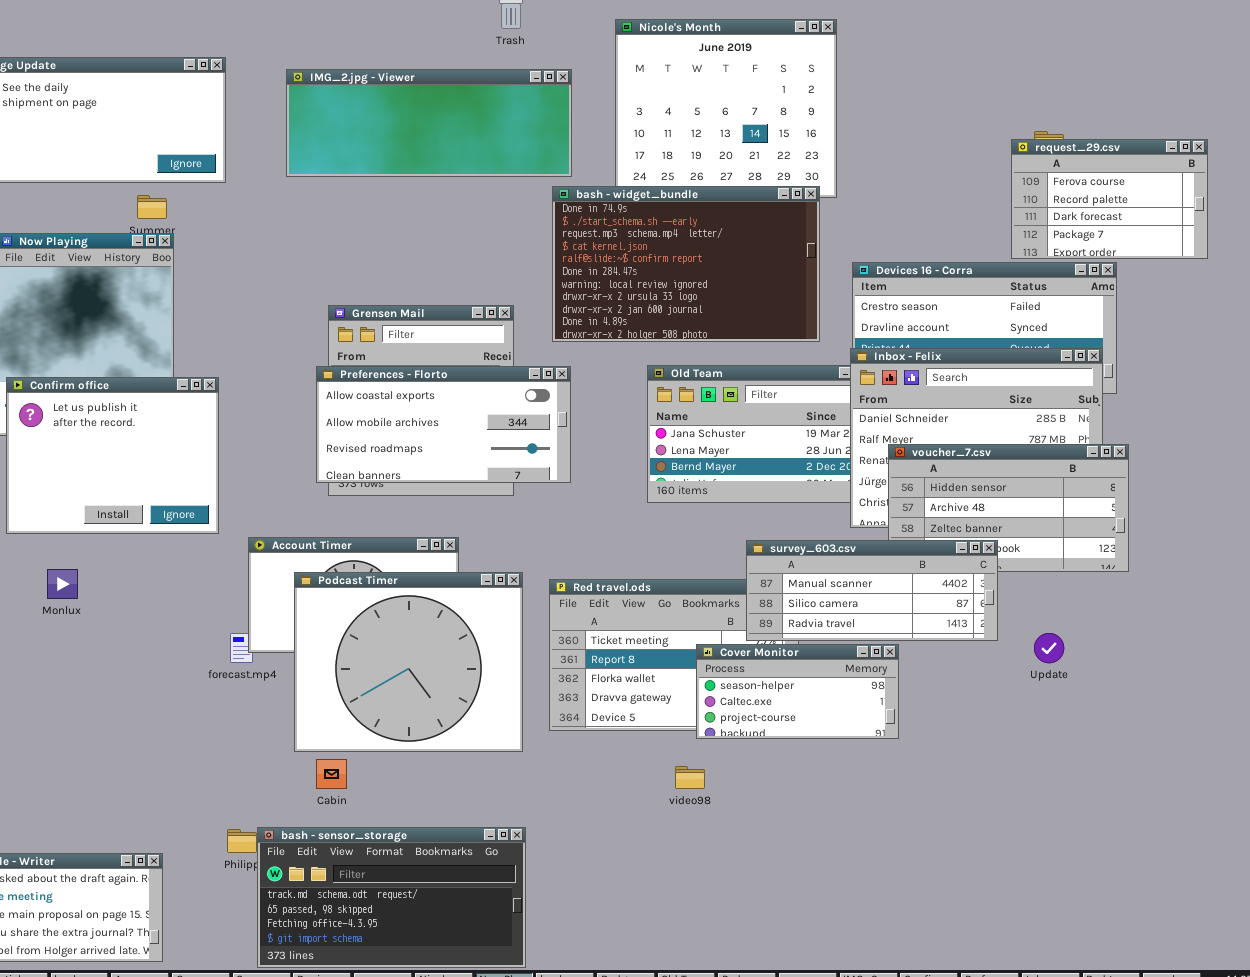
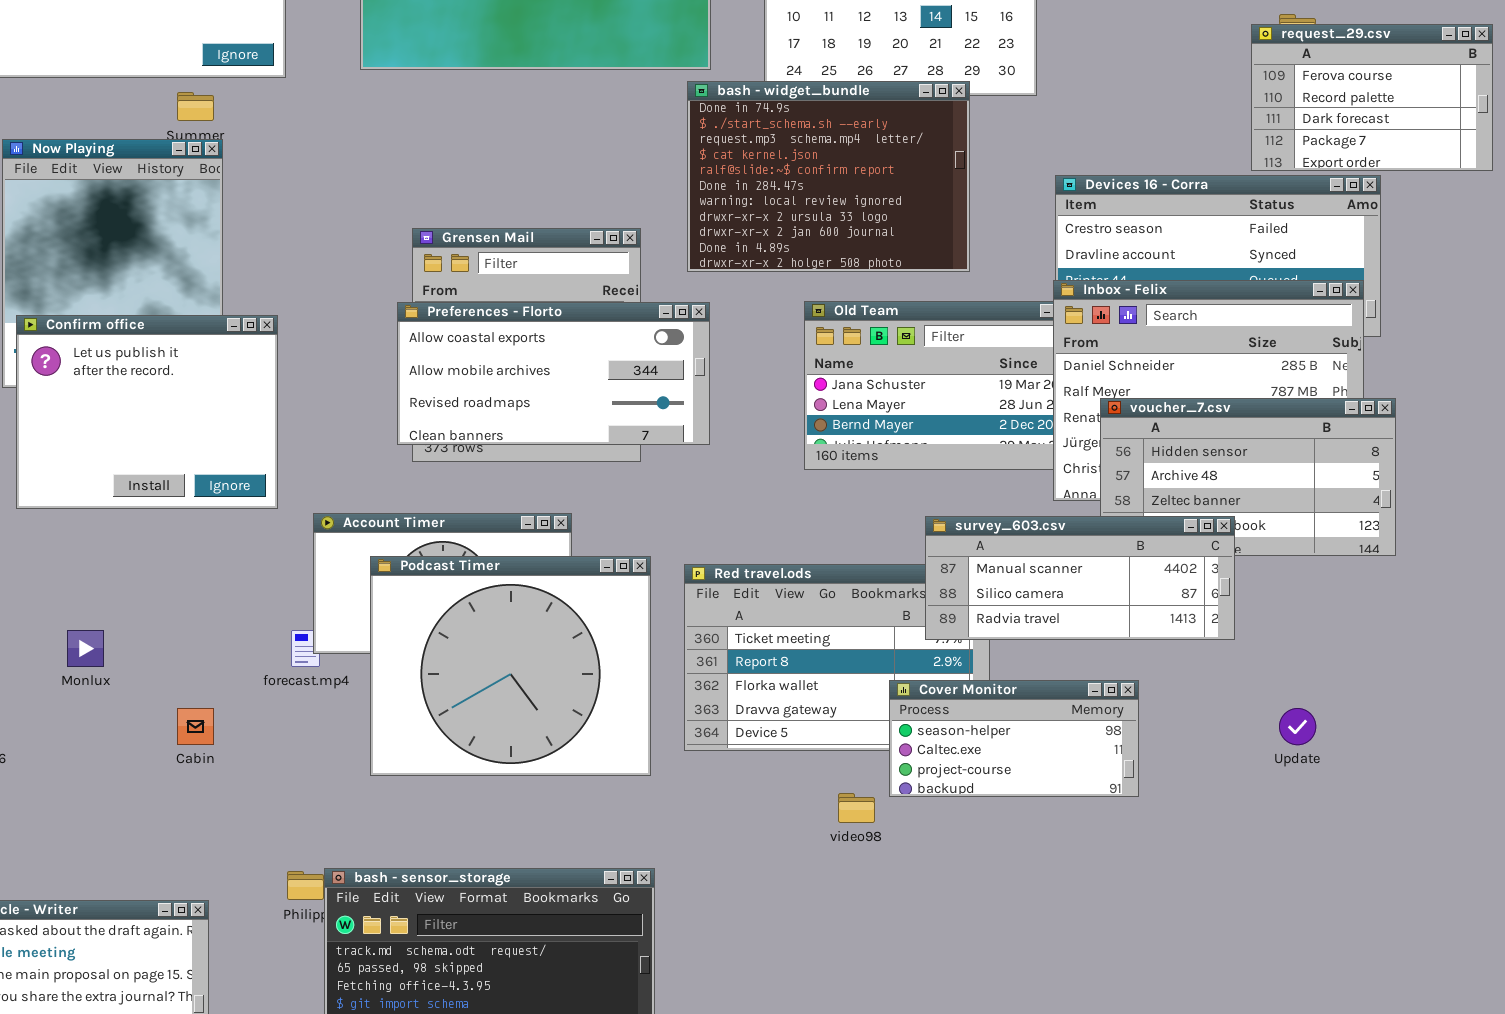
bash - widget_bundle: [552,186,820,342] -> [687,81,970,272], resized
Monlux: [47,569,78,599] -> [67,630,104,667], moved
Update: [1034,633,1064,663] -> [1279,708,1316,745], moved
Cover Monitor: [696,644,899,739] -> [889,680,1139,797], moved
Cabin: [316,759,347,789] -> [177,708,214,745], moved

